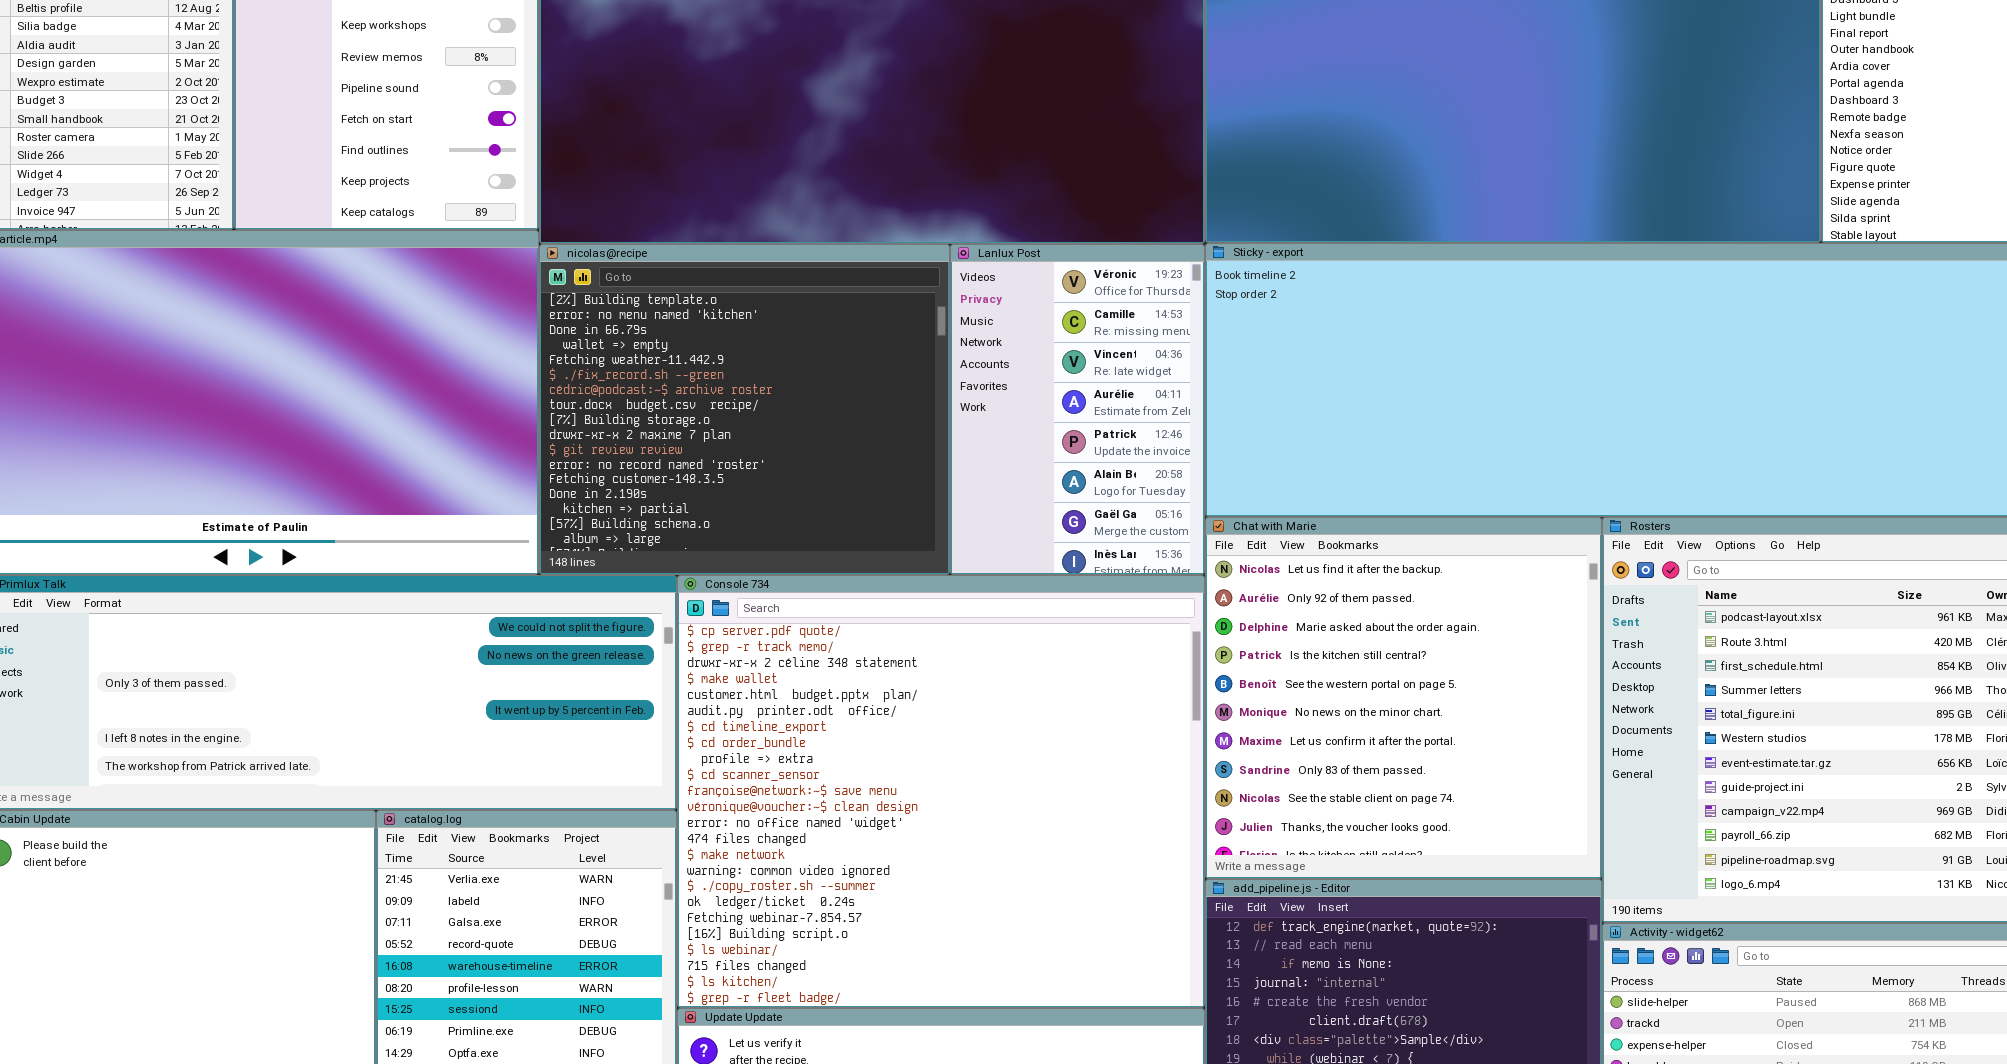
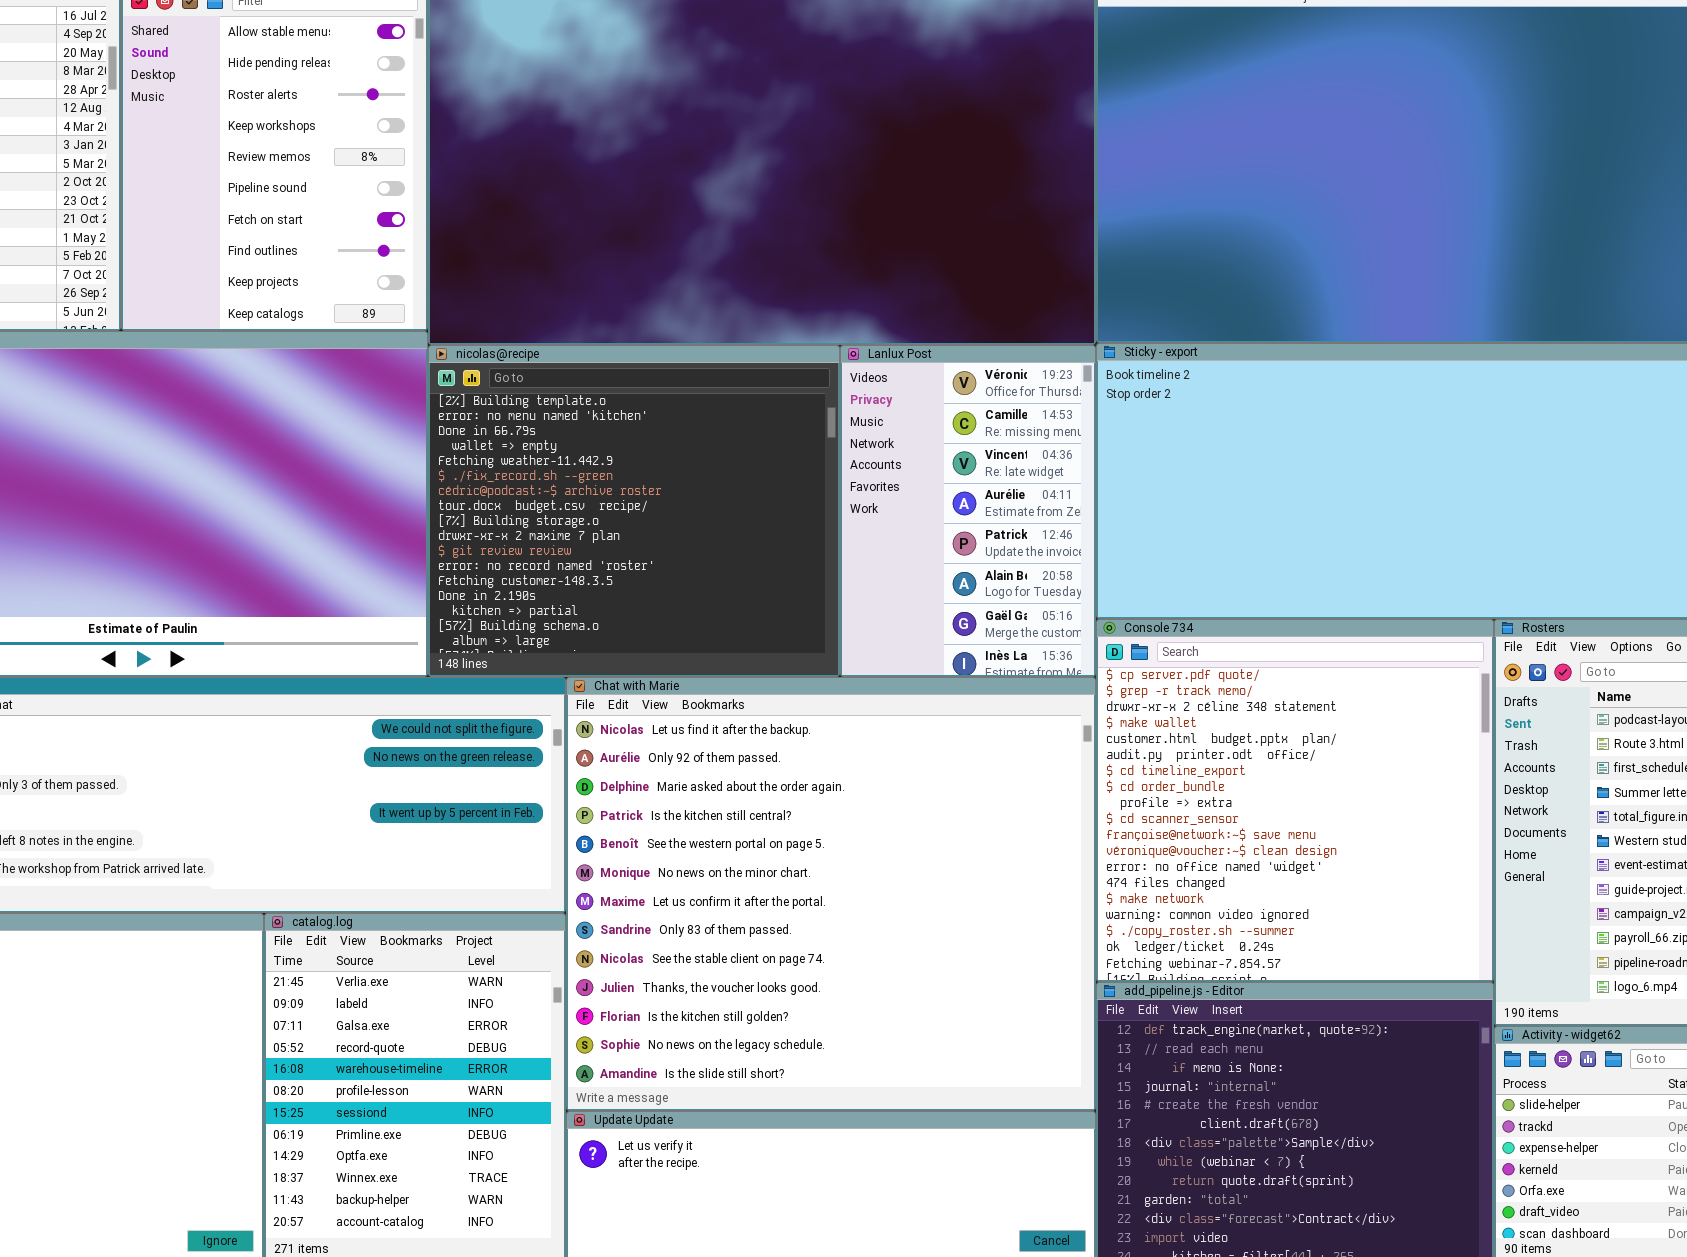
Chat with Marie: [1205,517,1602,879] -> [566,677,1096,1111], moved, resized
Console 734: [677,575,1205,1008] -> [1096,619,1494,982], moved, resized

